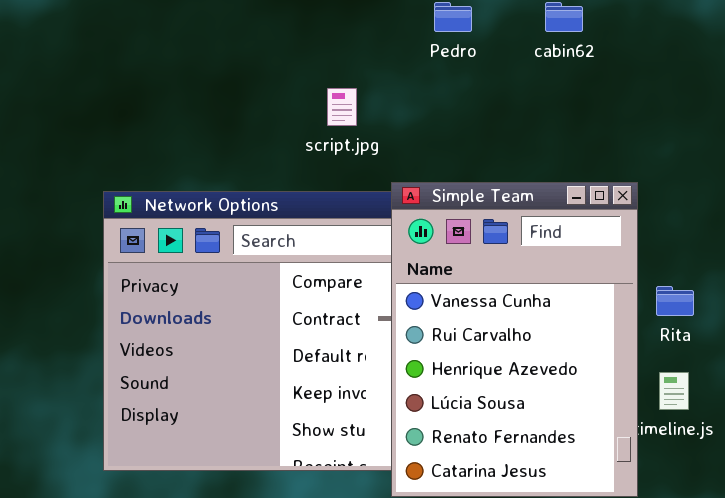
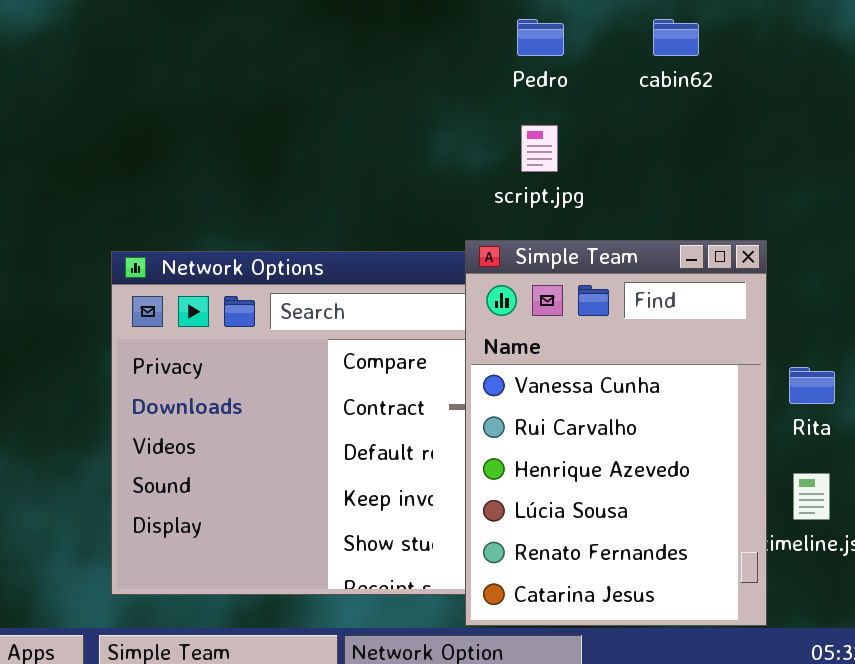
script.jpg: [327,88,357,126] -> [521,125,558,172], moved

